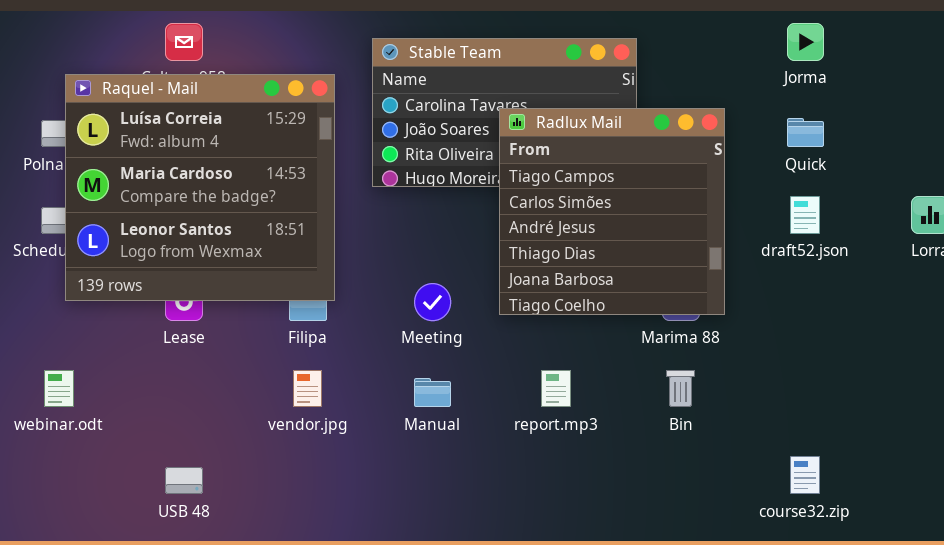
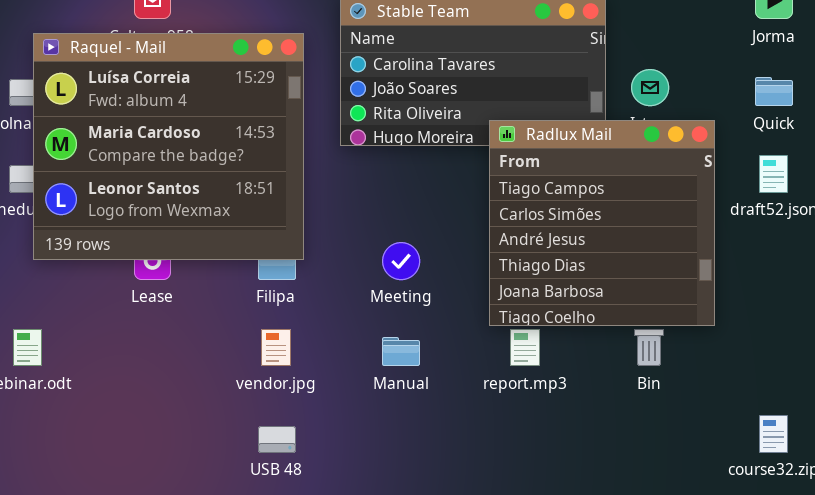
Radlux Mail: [499,108,725,315] -> [489,120,715,326], moved
USB 48: [165,467,203,494] -> [258,426,296,453], moved

